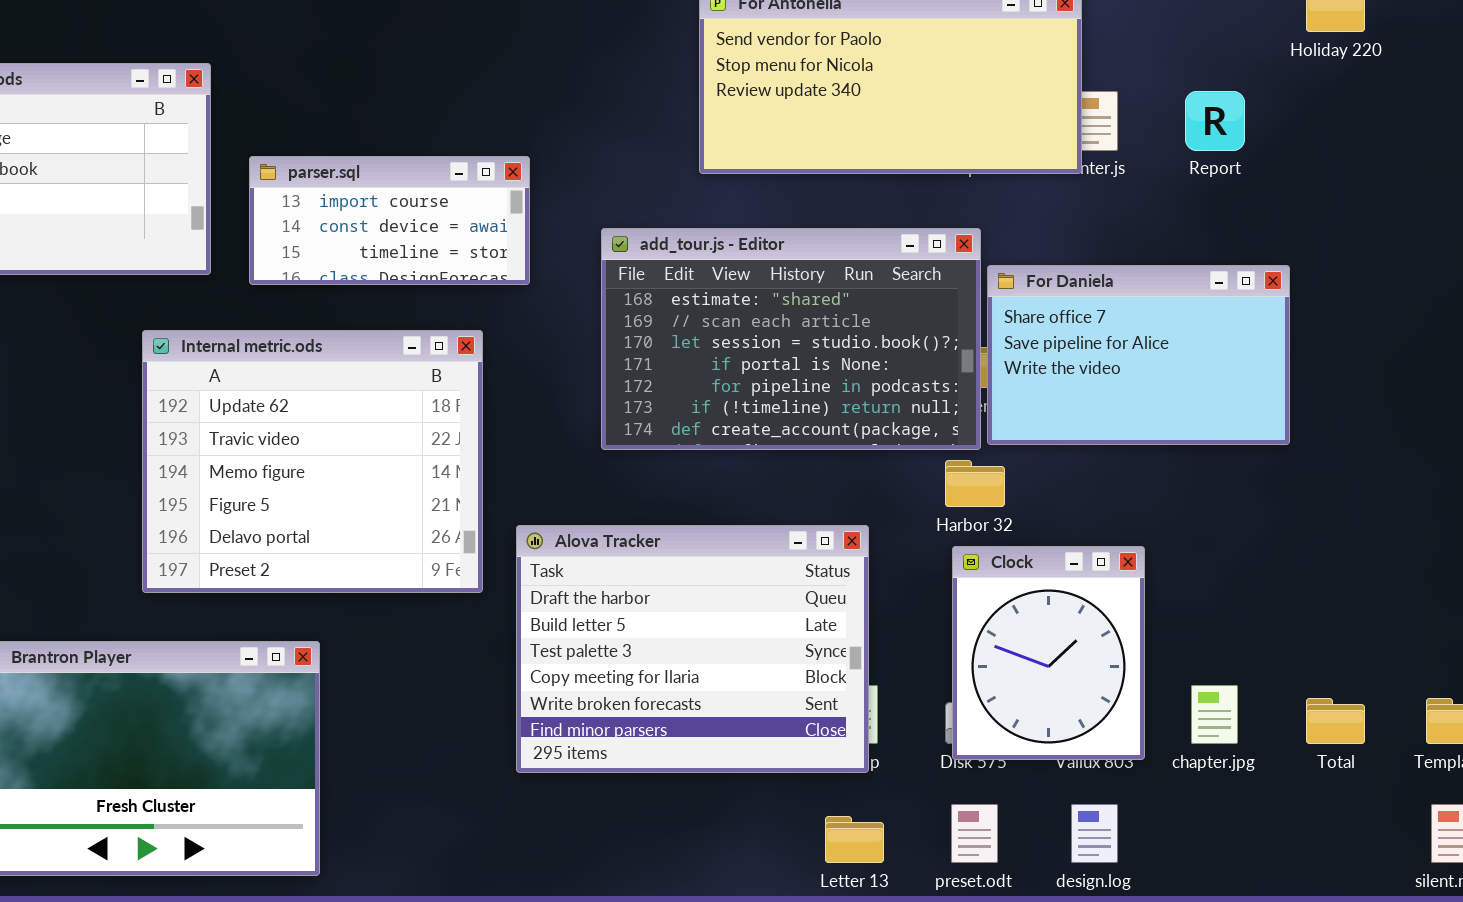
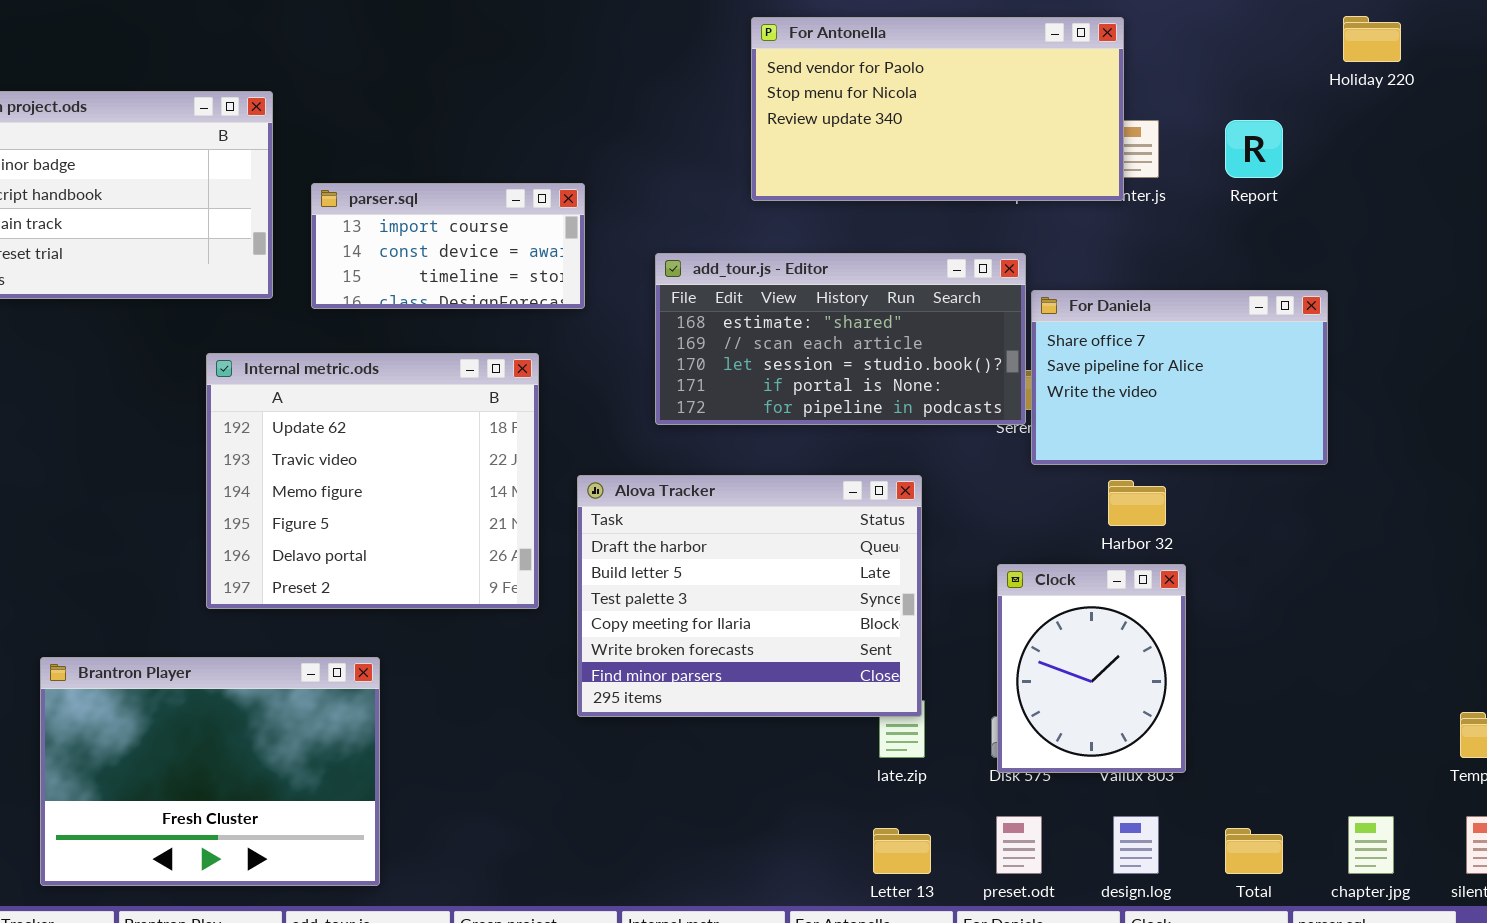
add_tour.js - Editor: [601,228,981,450] -> [655,253,1026,425], resized
Harbor 32: [945,460,1005,507] -> [1108,480,1166,526], moved
Alova Tracker: [516,525,869,773] -> [577,475,922,717], moved
chapter.jpg: [1191,685,1238,744] -> [1348,816,1394,874], moved
Total: [1306,698,1365,744] -> [1225,828,1283,874], moved

